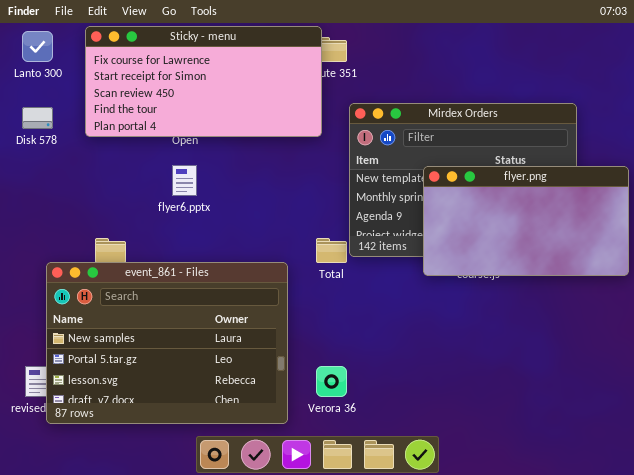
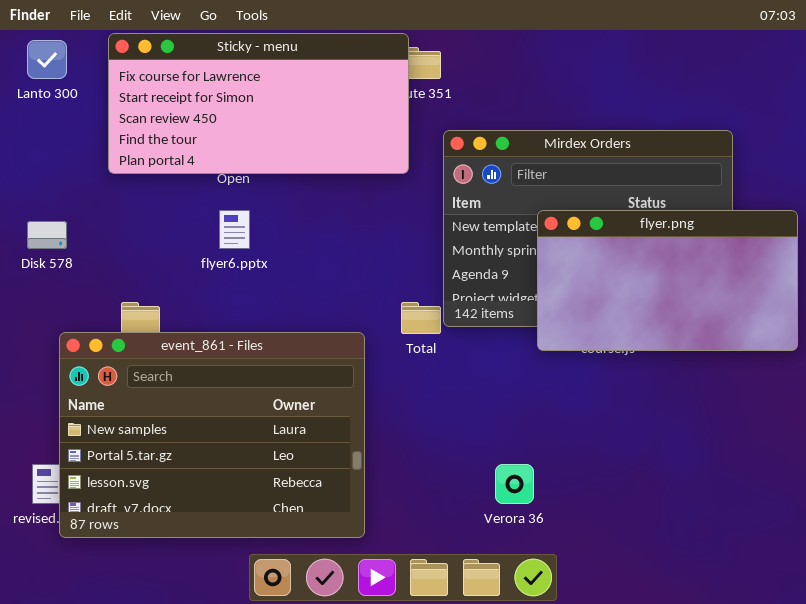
Disk 578: [22,107,53,129] -> [27,221,67,249], moved
Verora 36: [316,366,347,397] -> [495,464,534,504], moved

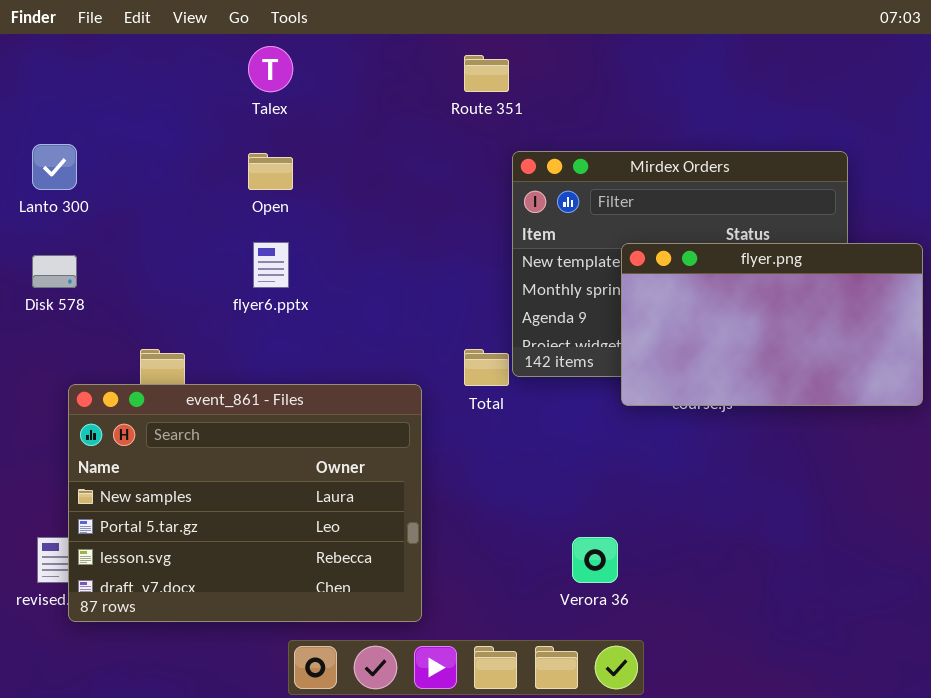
Sticky - menu: [108,33,409,174] -> none, closed
Lanto 300: [27,40,67,79] -> [32,144,77,190], moved

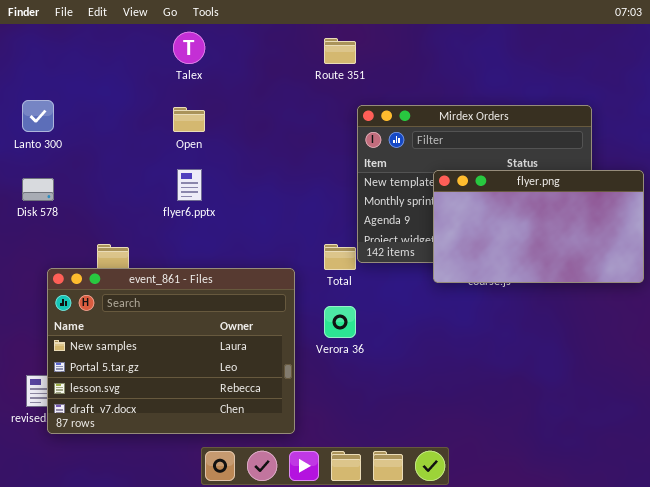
Verora 36: [572,537,618,583] -> [324,306,356,338], moved

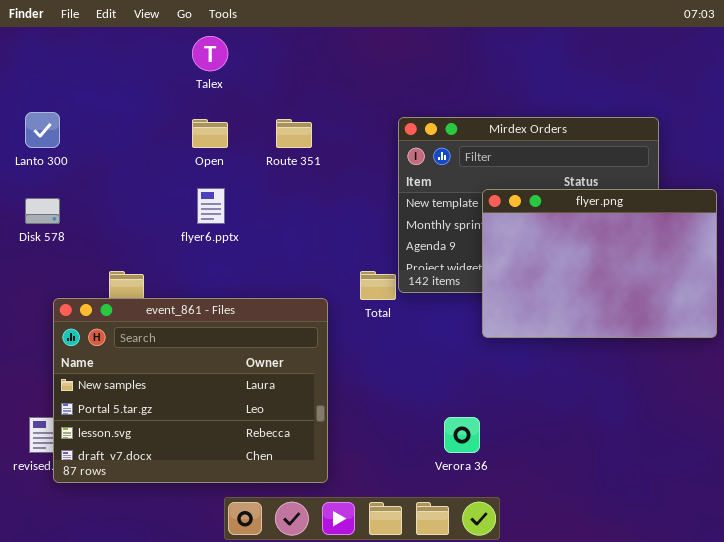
Route 351: [324,38,356,64] -> [276,119,312,148], moved
flyer.png: [433,170,644,283] -> [482,189,717,338], resized
Verora 36: [324,306,356,338] -> [444,417,480,453], moved

